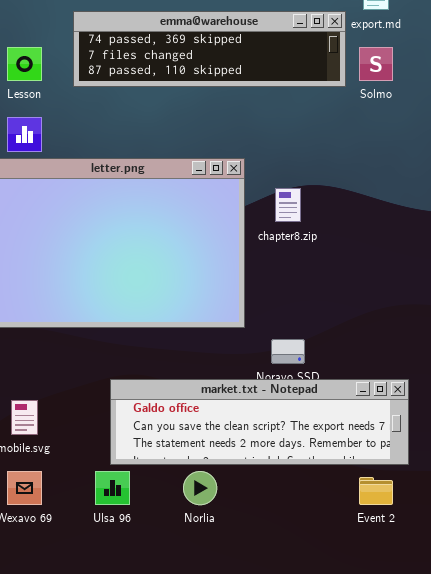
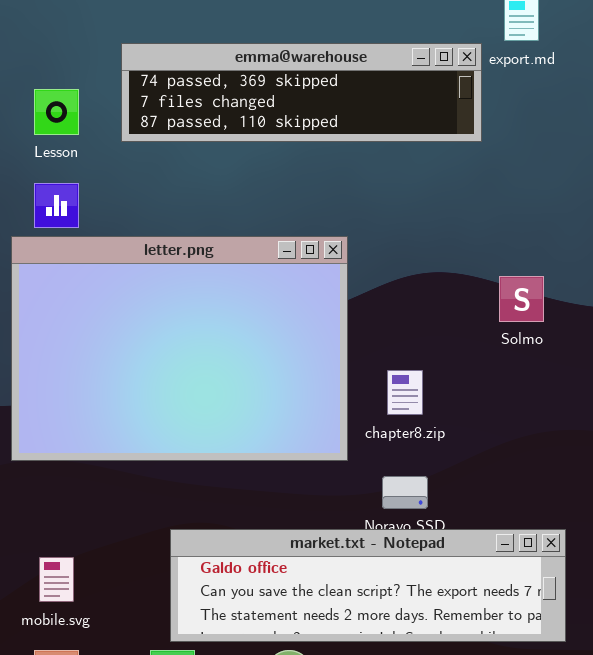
Solmo: [359,47,393,81] -> [499,276,544,322], moved
chapter8.zip: [275,188,301,222] -> [387,370,423,415], moved

